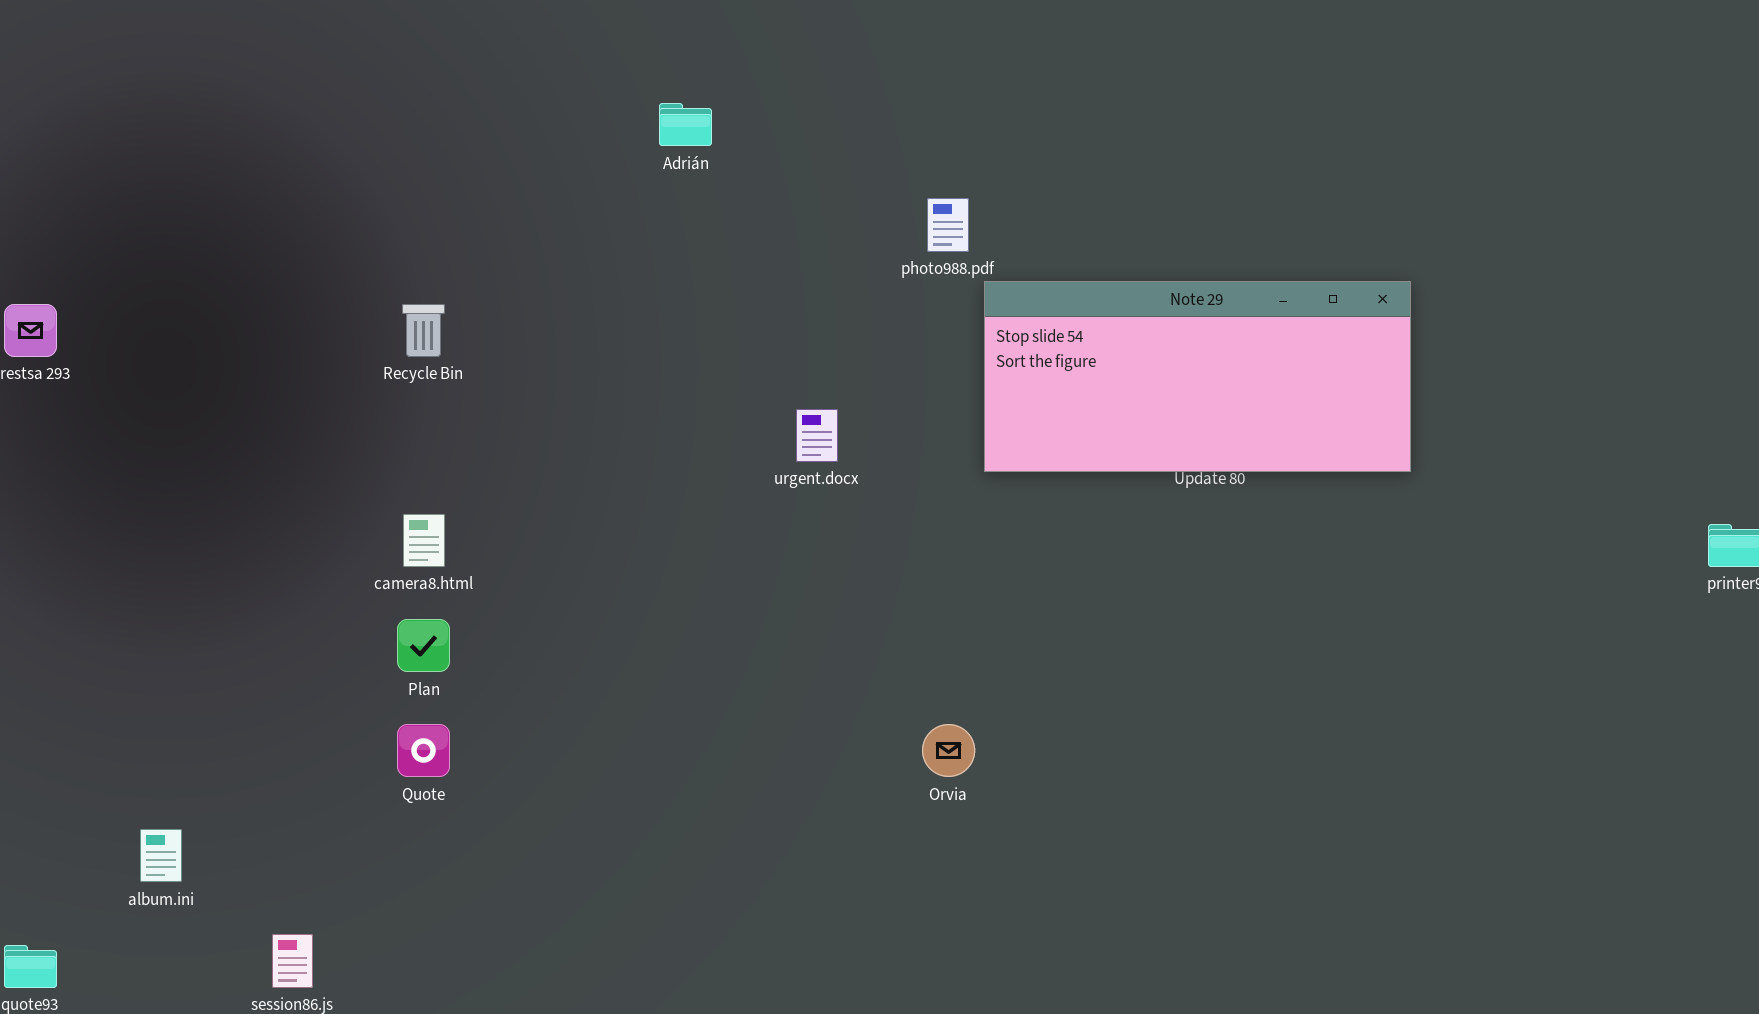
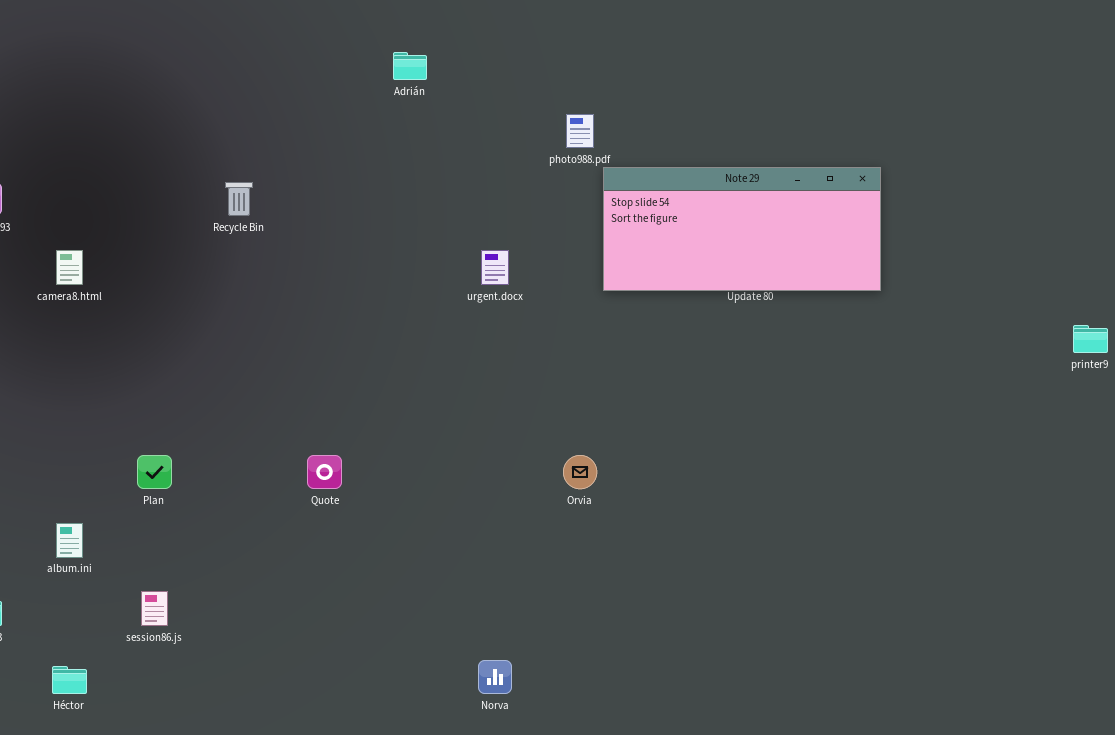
camera8.html: [403,514,445,567] -> [56,250,83,285], moved
Plan: [397,619,450,672] -> [137,455,172,489], moved
Quote: [397,724,450,777] -> [307,455,342,489], moved

